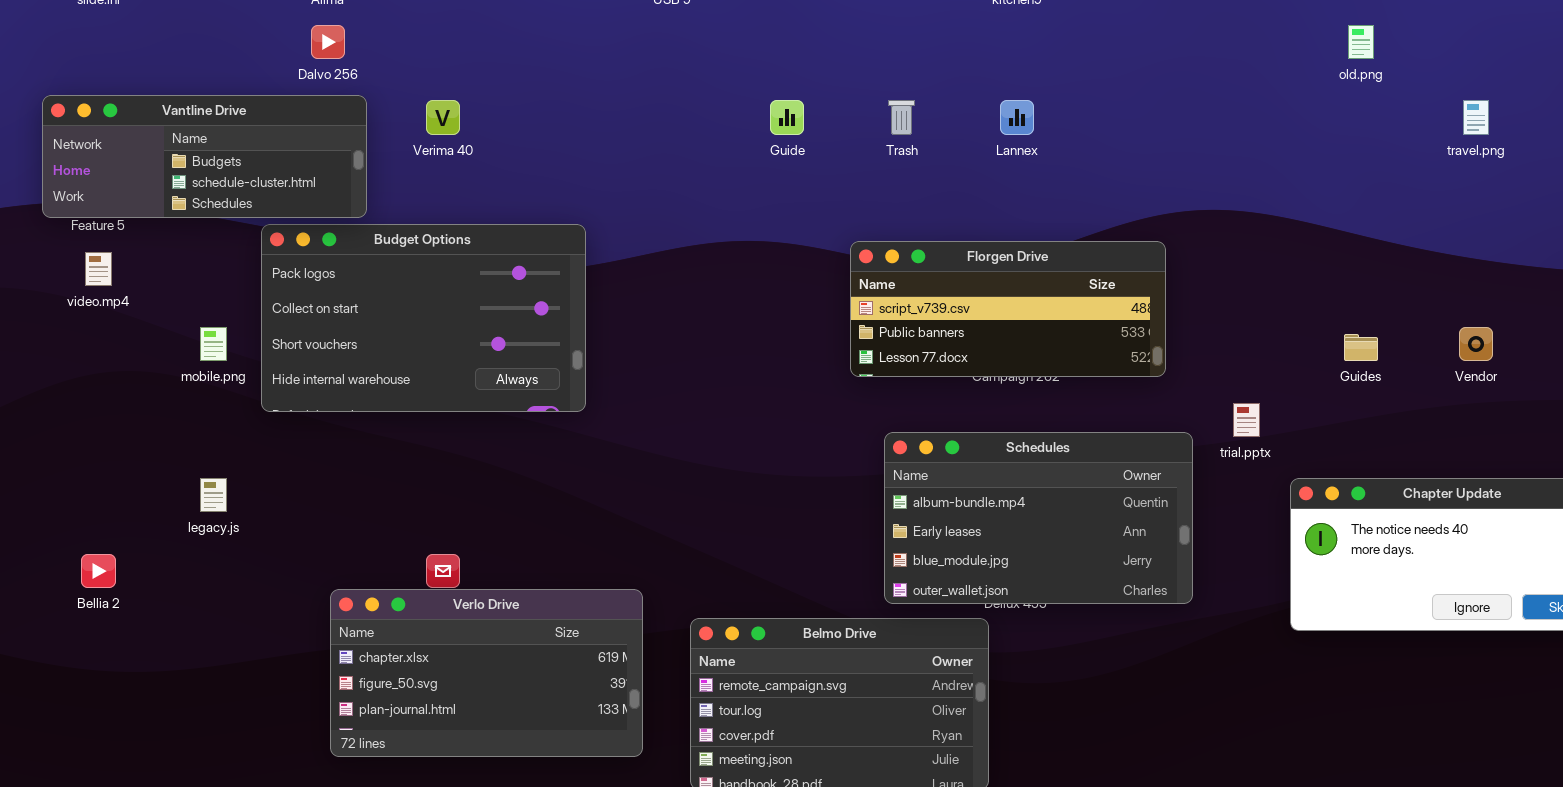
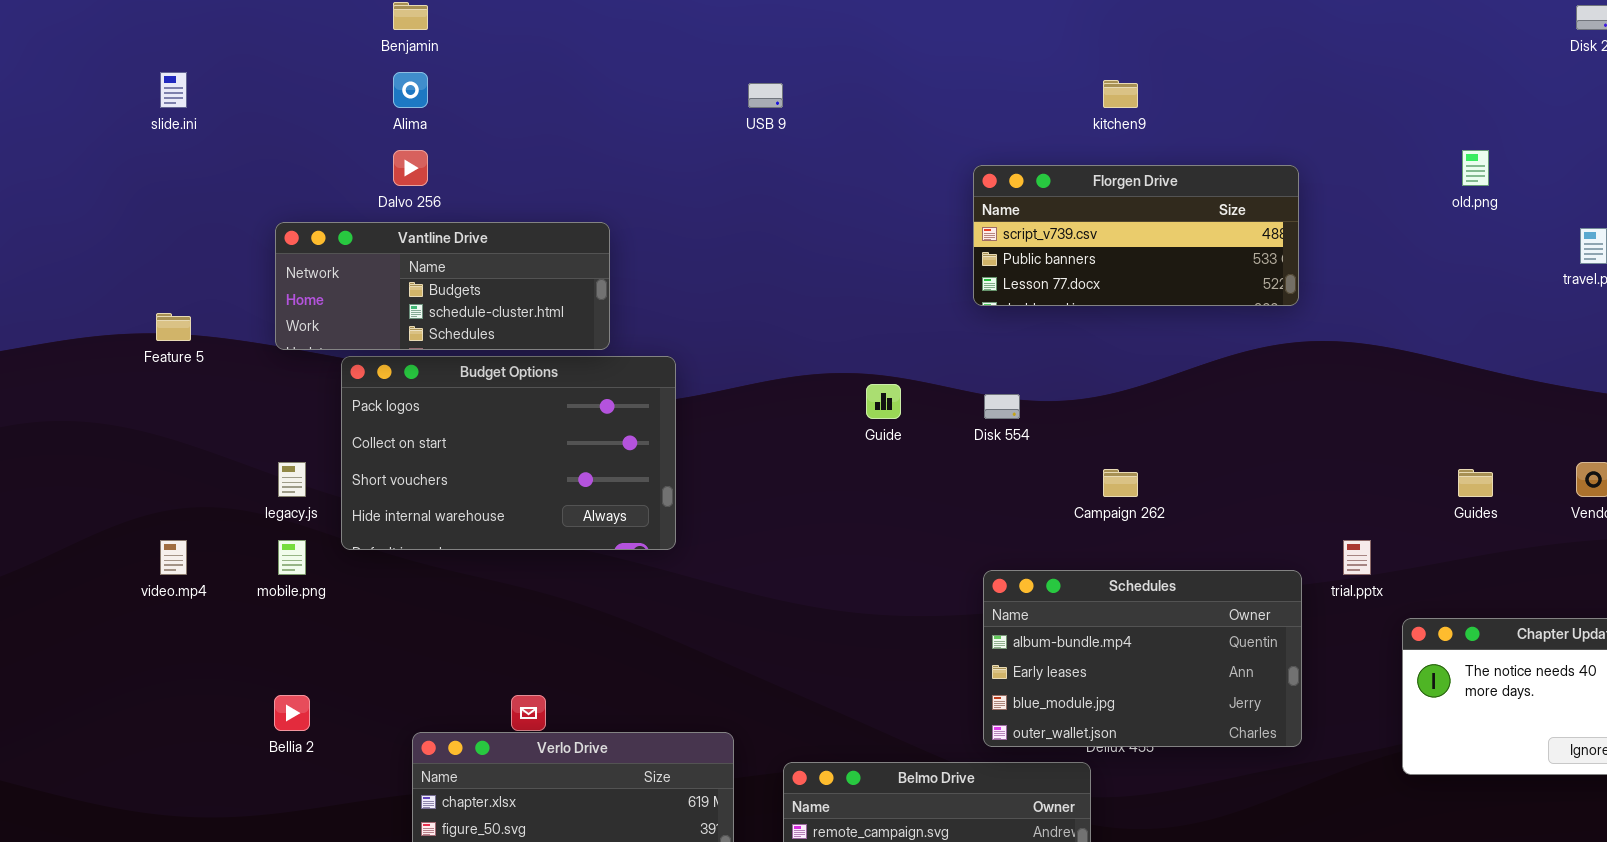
Vantline Drive: [42,95,367,218] -> [275,222,610,350], moved
Guide: [770,100,804,135] -> [866,384,901,419], moved
Florgen Drive: [850,241,1166,377] -> [973,165,1299,306], moved
video.mp4: [85,252,112,286] -> [160,540,187,575], moved
mobile.png: [200,327,227,361] -> [278,540,306,575], moved
legacy.js: [200,478,227,512] -> [278,462,306,497], moved
Bellia 2: [81,554,116,588] -> [274,695,310,731], moved

